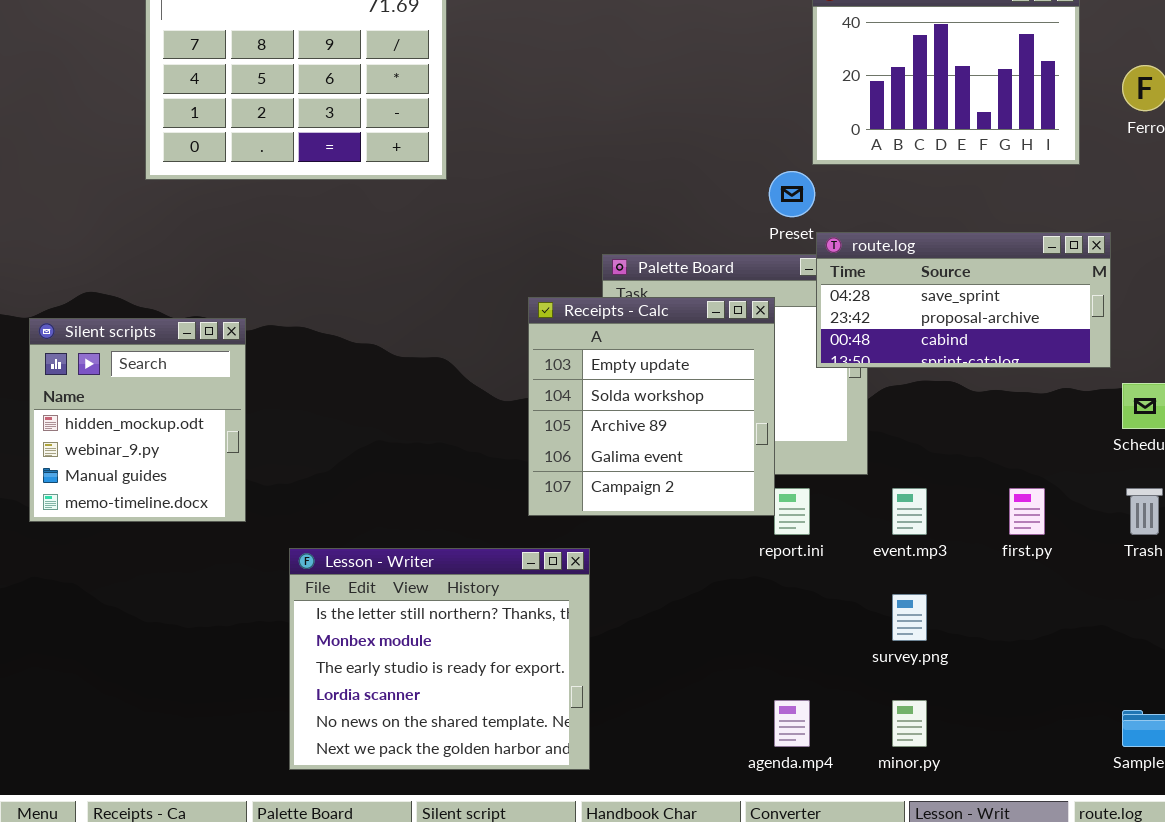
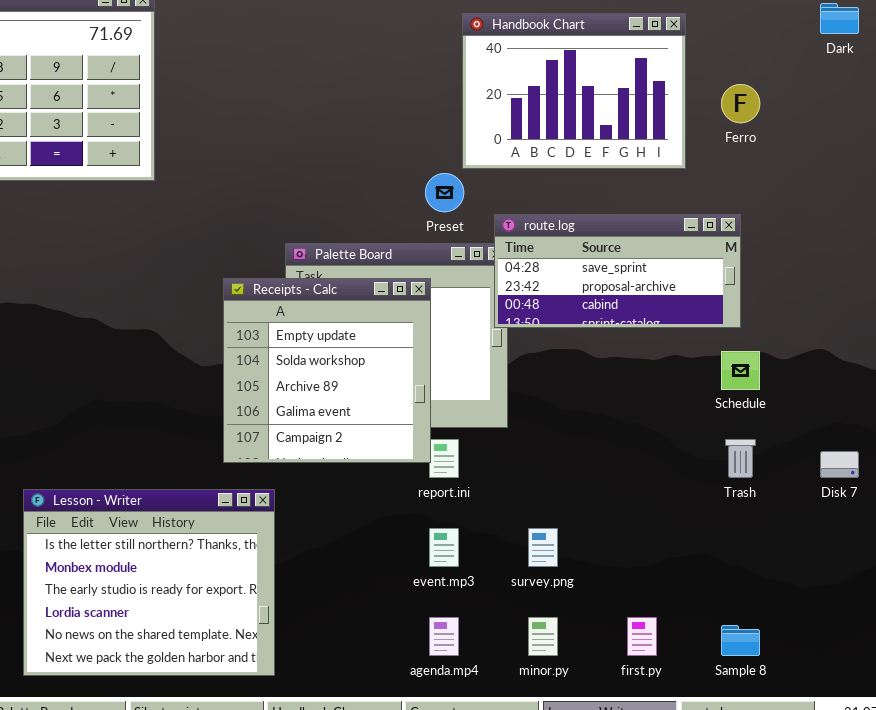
route.log: [816,232,1111,368] -> [494,214,741,328], moved
event.mp3: [892,488,927,535] -> [429,528,459,567], moved
first.py: [1009,488,1045,535] -> [627,617,657,656], moved

